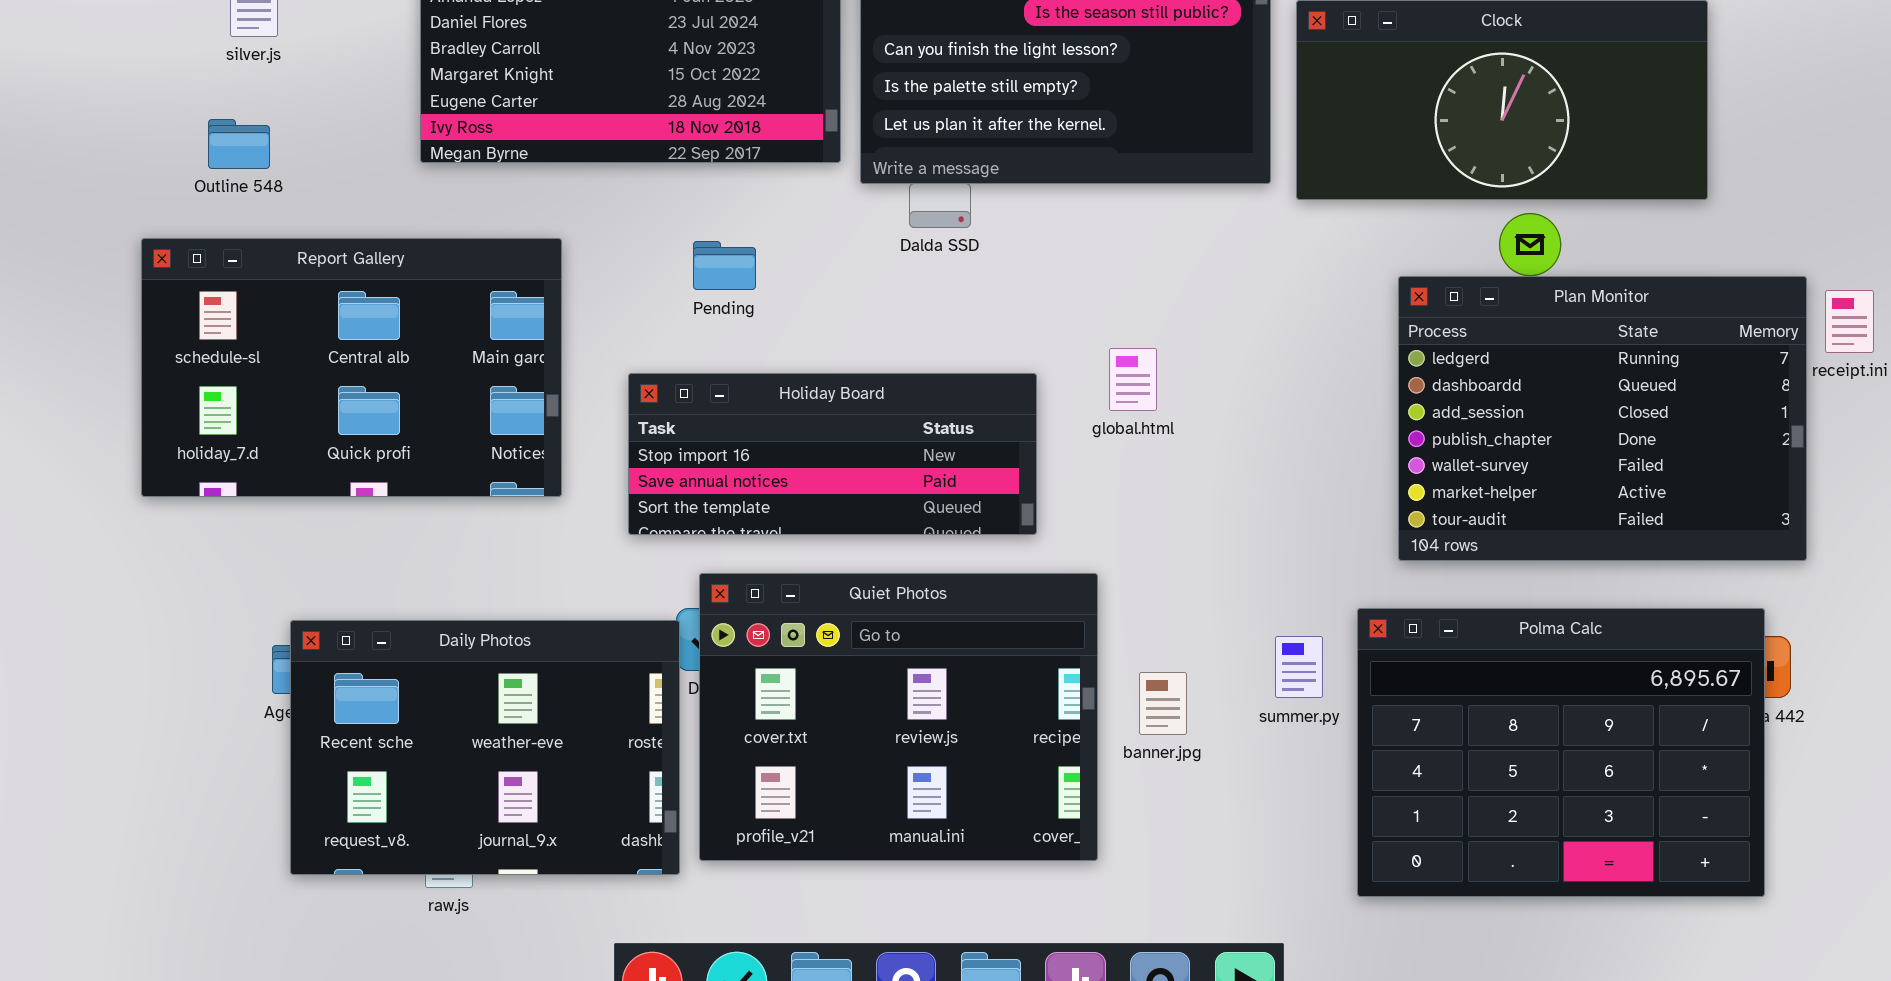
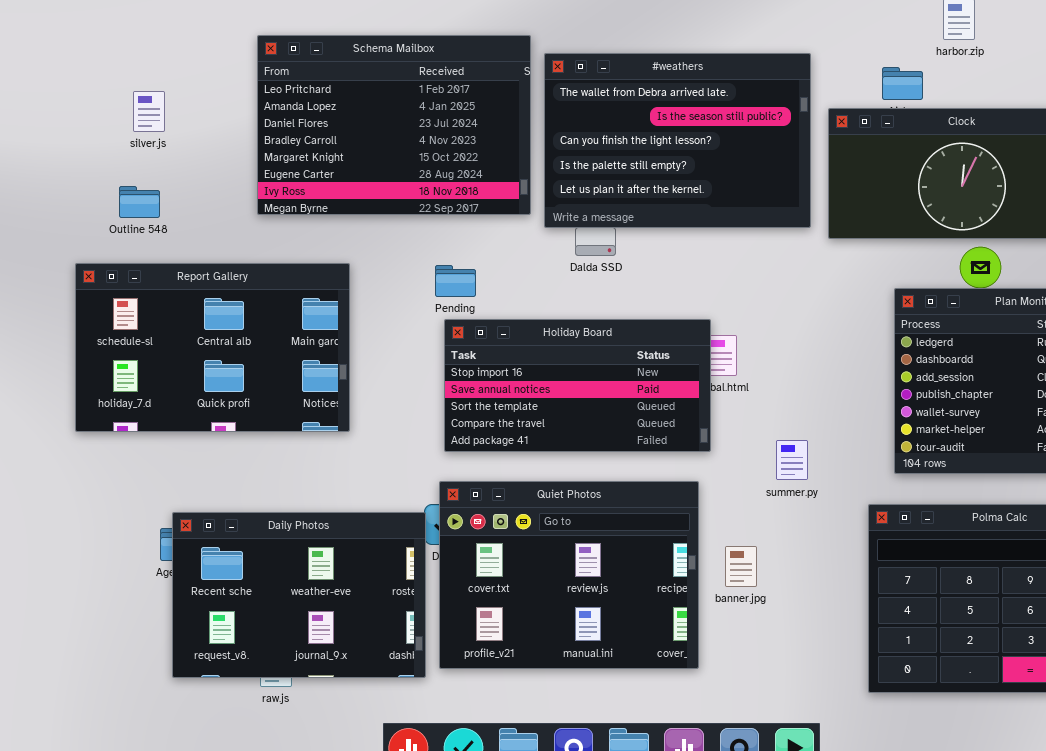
Holiday Board: [628,373,1037,535] -> [444,319,711,452], moved, resized
summer.py: [1275,636,1323,698] -> [776,440,808,480], moved

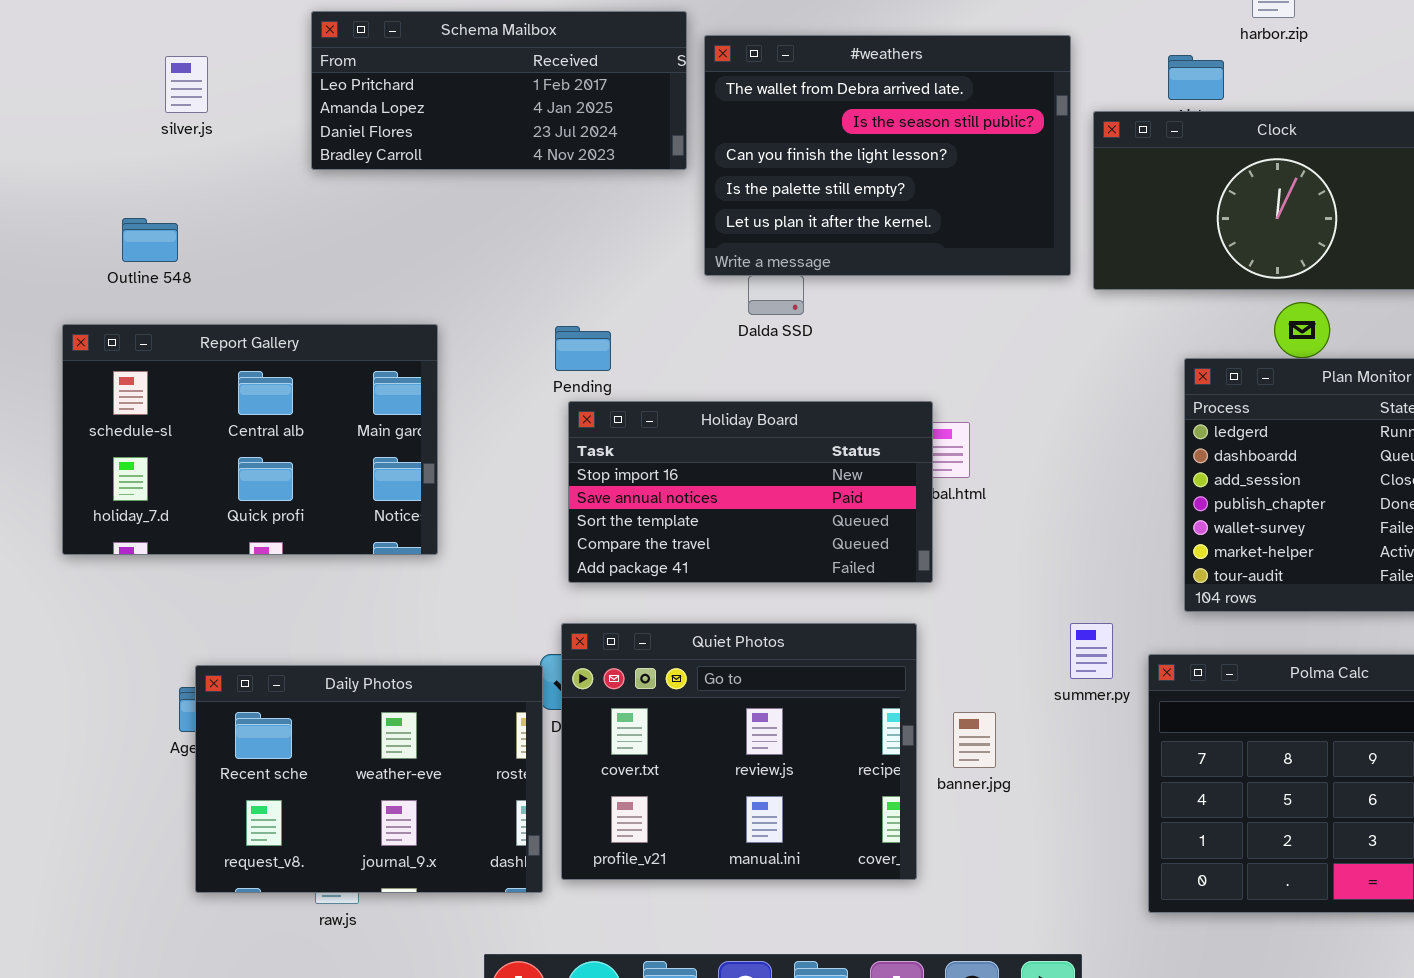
Schema Mailbox: [257,35,531,215] -> [311,11,687,170], resized
silver.js: [133,91,165,132] -> [165,56,208,113], moved
summer.py: [776,440,808,480] -> [1070,623,1113,679], moved

